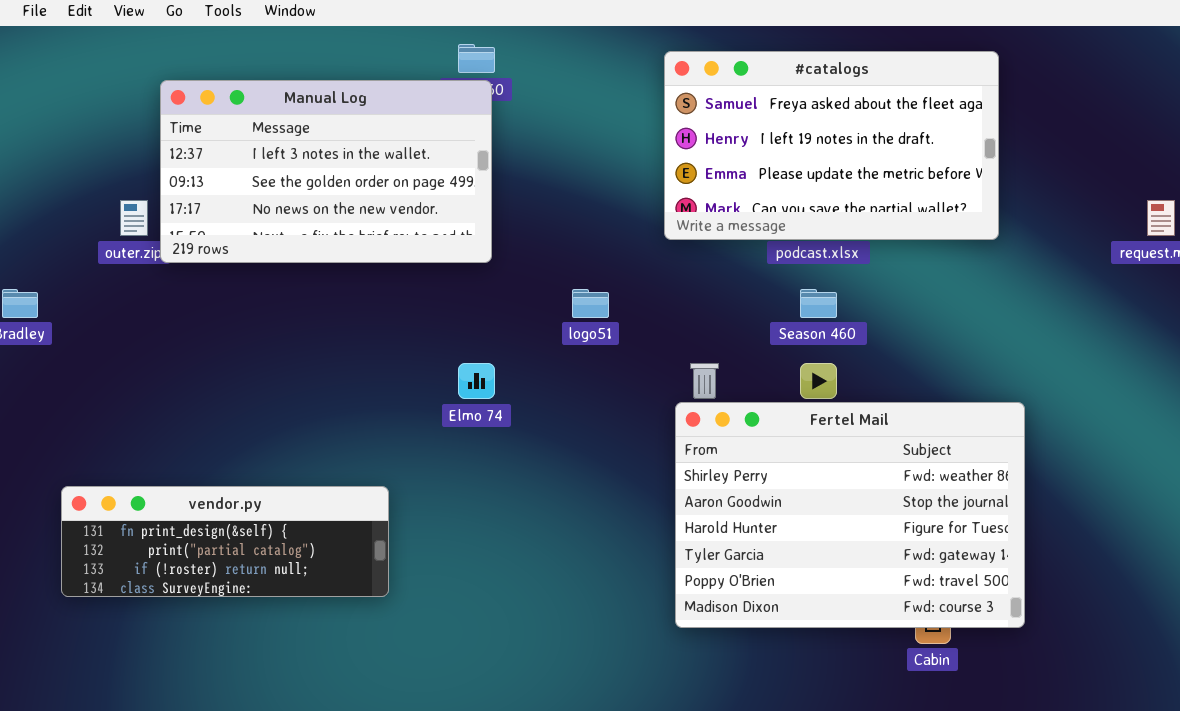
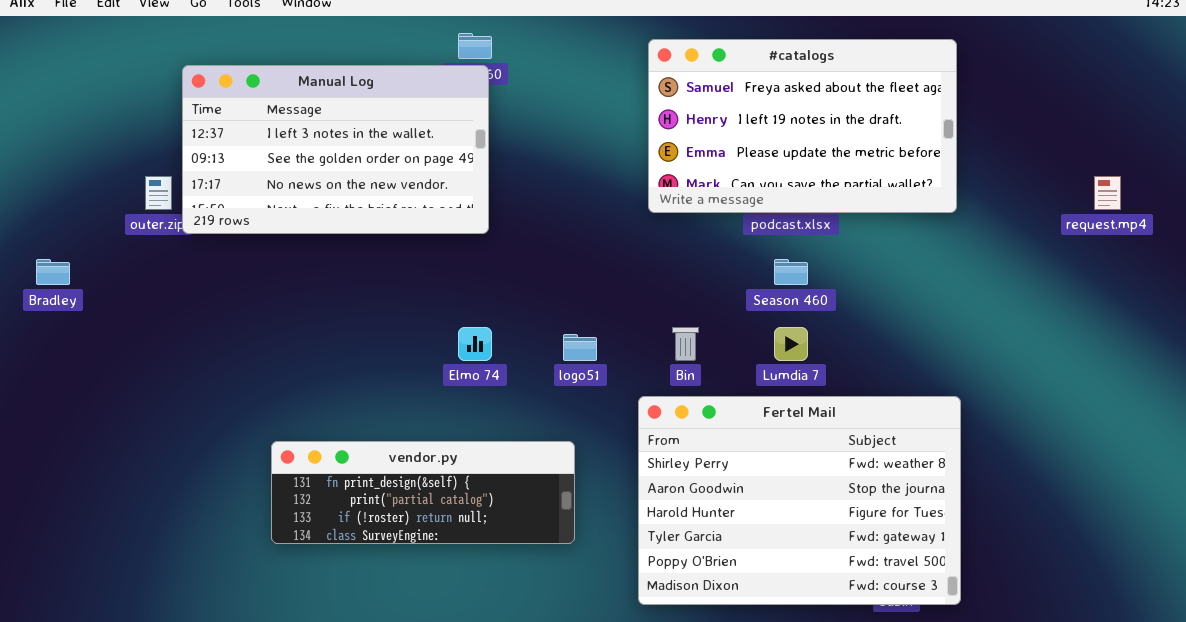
logo51: [572,289,609,318] -> [563,334,597,361], moved
Fertel Mail: [675,402,1025,628] -> [638,396,961,605], moved
vendor.py: [61,486,389,597] -> [271,441,575,544], moved

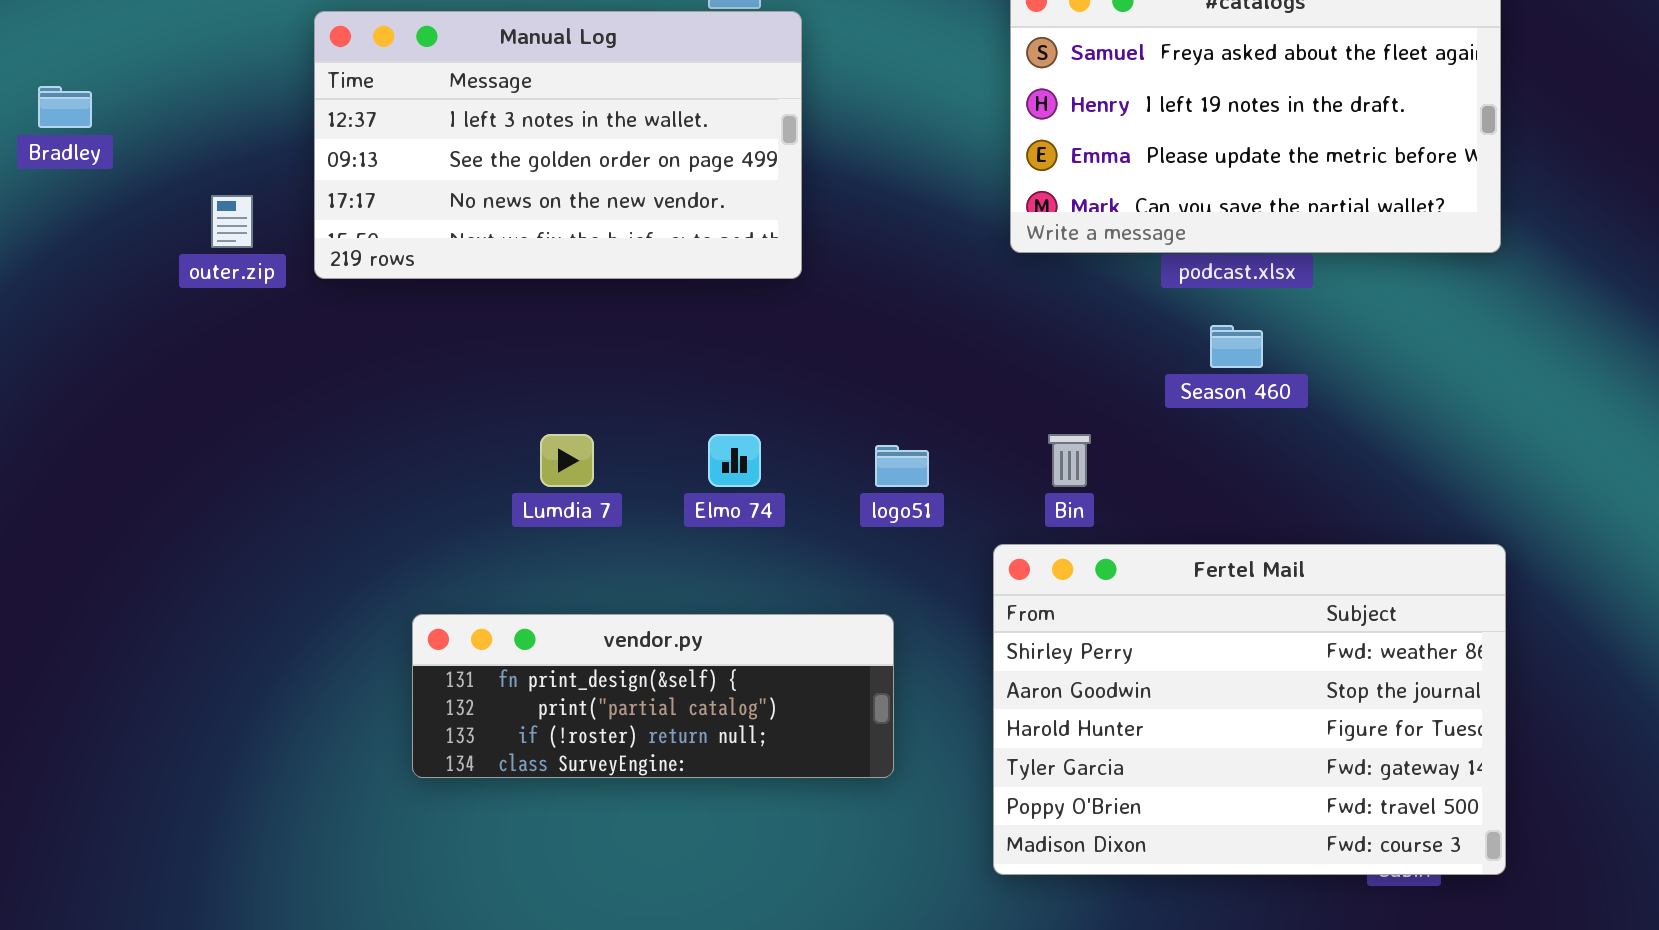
Manual Log: [182,65,489,234] -> [314,11,802,279], moved
Bradley: [36,259,70,285] -> [38,86,92,128], moved
Lumdia 7: [774,327,808,361] -> [540,434,594,487], moved

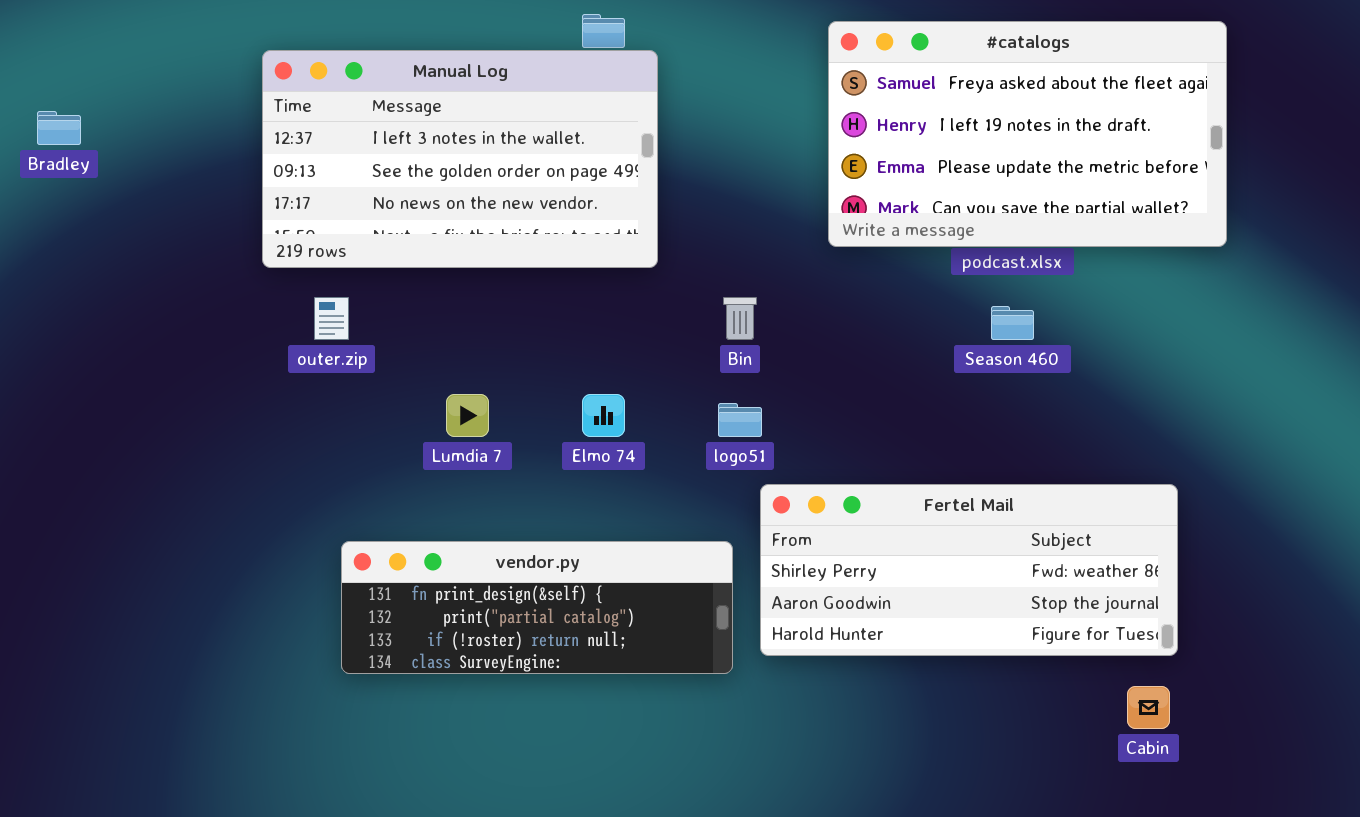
outer.zip: [211,195,253,248] -> [314,297,349,340], moved
Bin: [1048,434,1091,487] -> [723,297,757,340], moved
Fertel Mail: [993,544,1506,875] -> [760,484,1178,656], moved, resized

